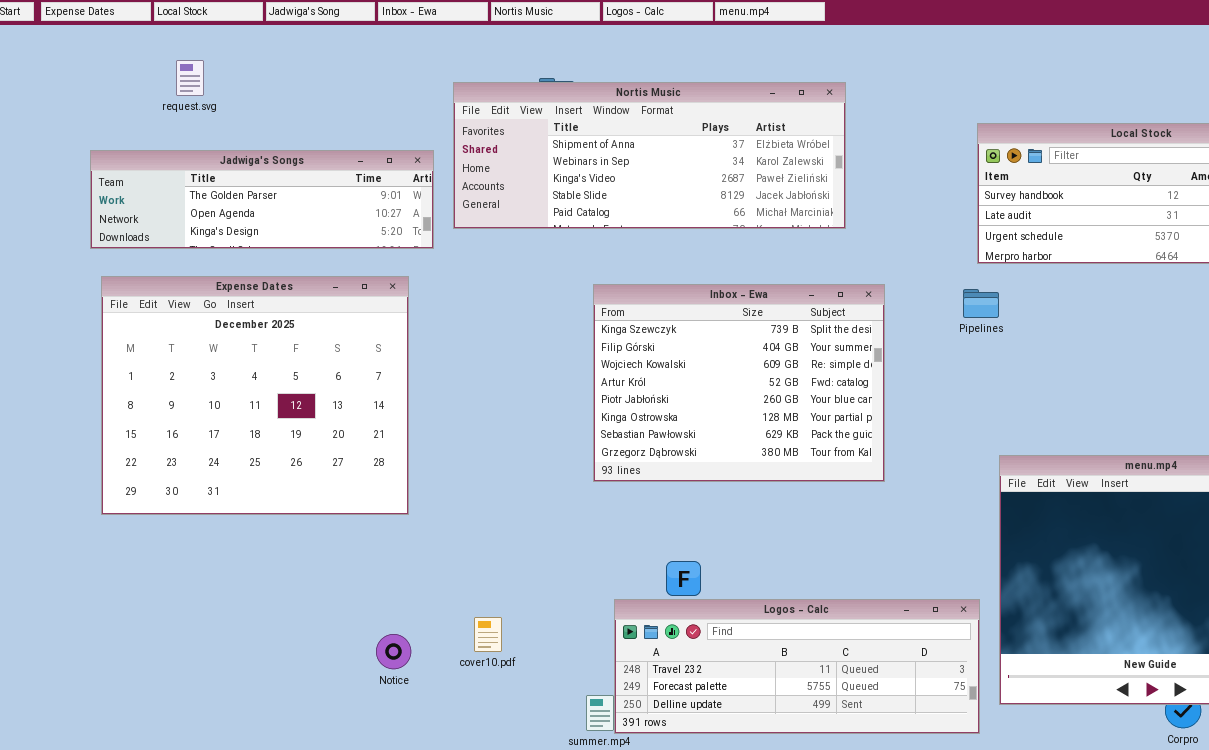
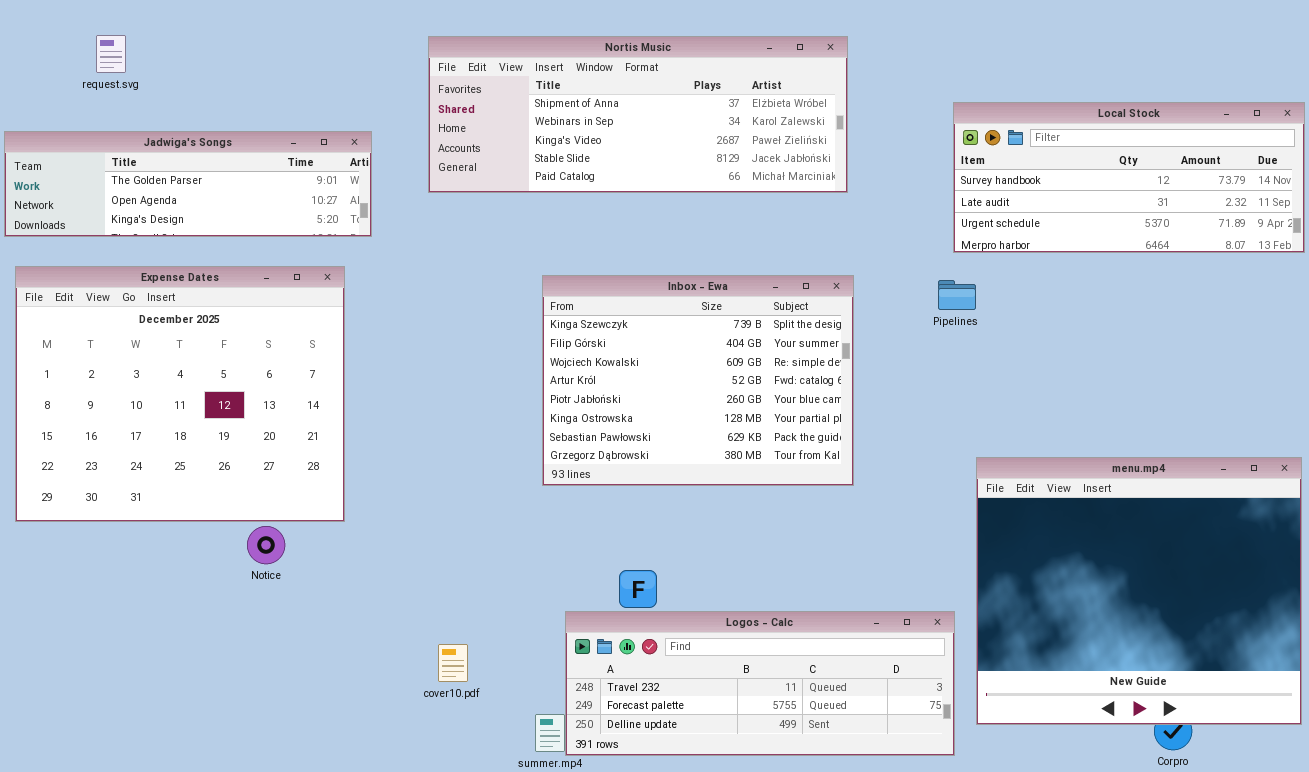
Nortis Music: [453,82,846,229] -> [428,36,848,193], moved
cover10.pdf: [474,617,502,652] -> [438,644,468,682], moved
Notice: [376,634,411,669] -> [247,526,285,564], moved

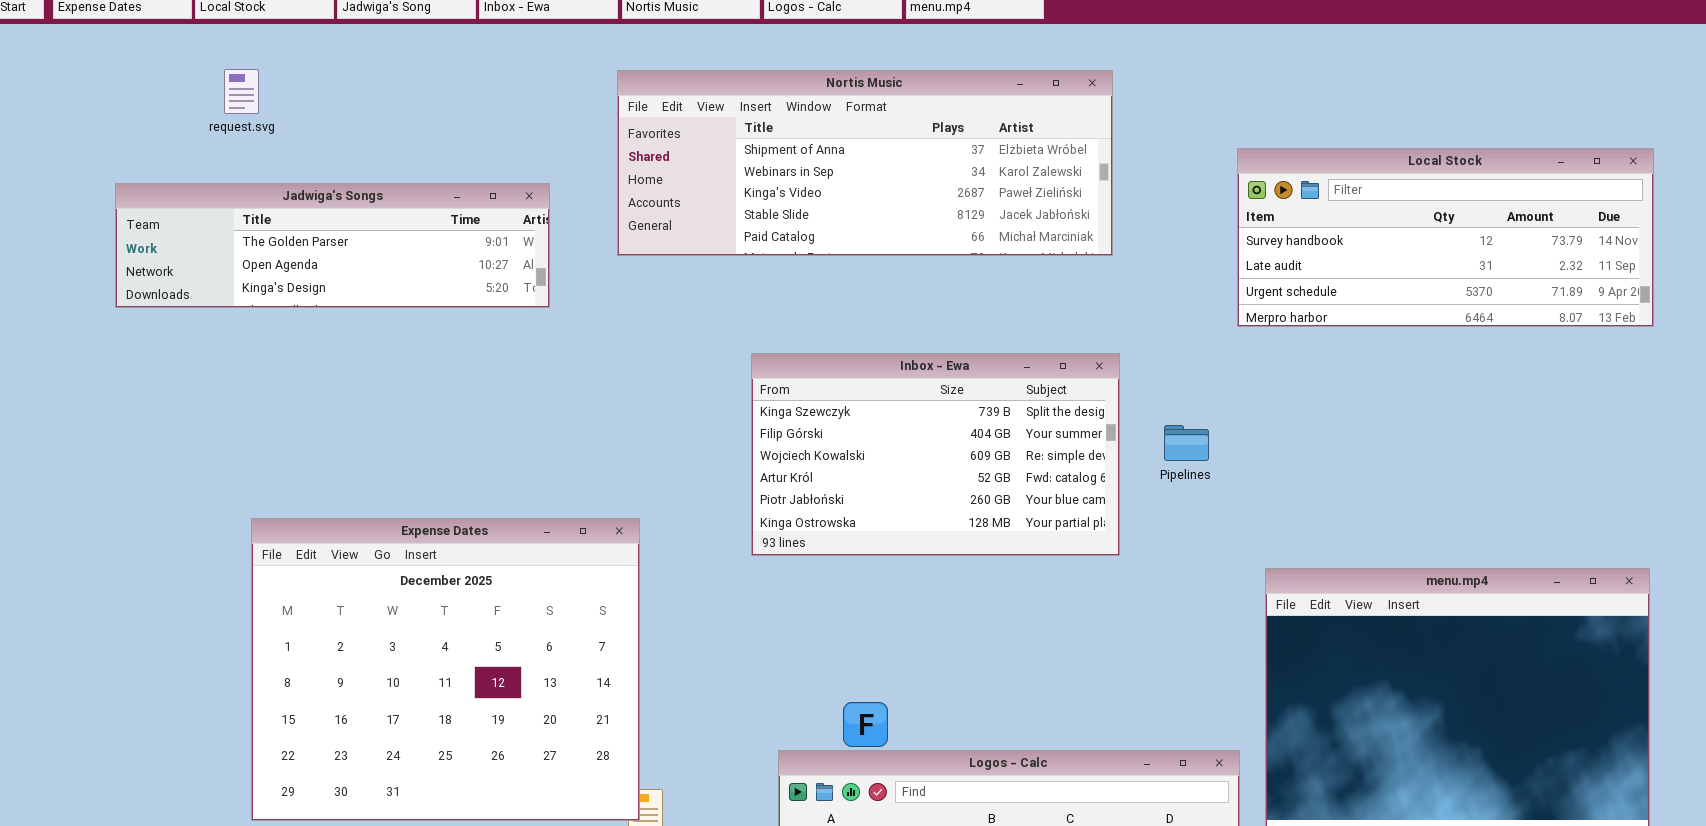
Expense Dates: [15,266,345,522] -> [251,518,640,821], moved
Inbox - Ewa: [542,275,854,486] -> [751,353,1120,556], resized
Pipelines: [938,280,976,310] -> [1164,425,1209,461], moved

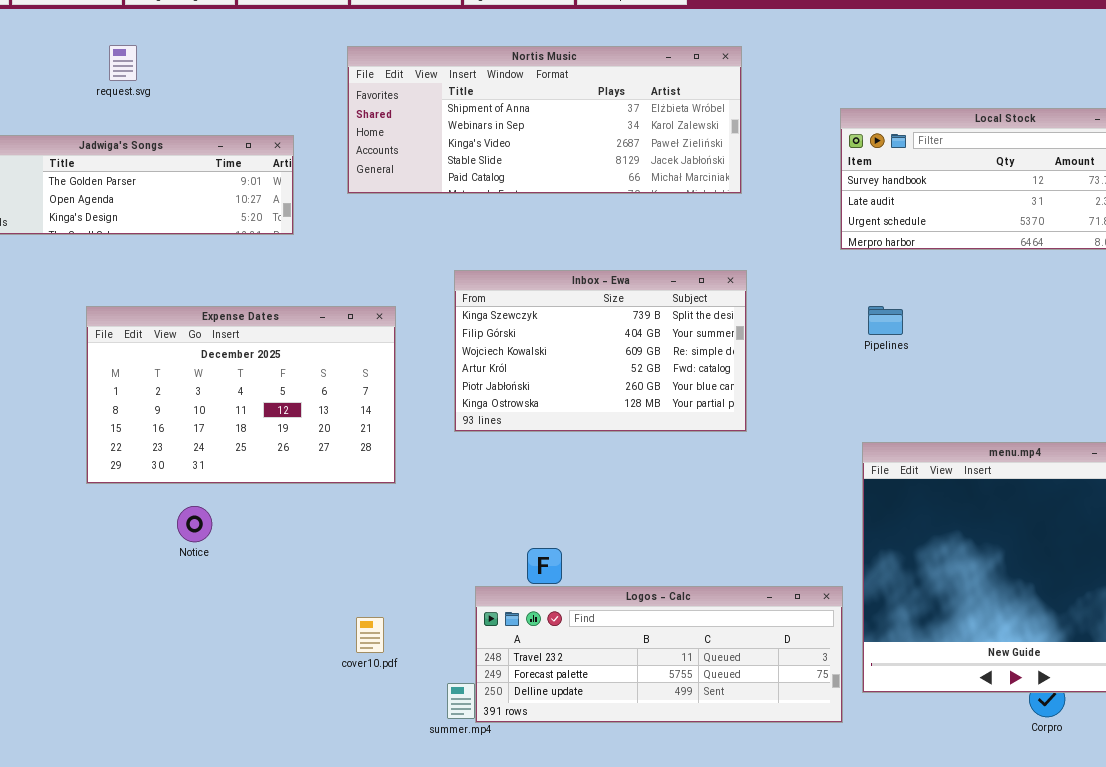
request.svg: [224,69,259,114] -> [109,45,137,81], moved
Pipelines: [1164,425,1209,461] -> [868,306,903,335], moved
Expense Dates: [251,518,640,821] -> [86,306,396,484], moved, resized

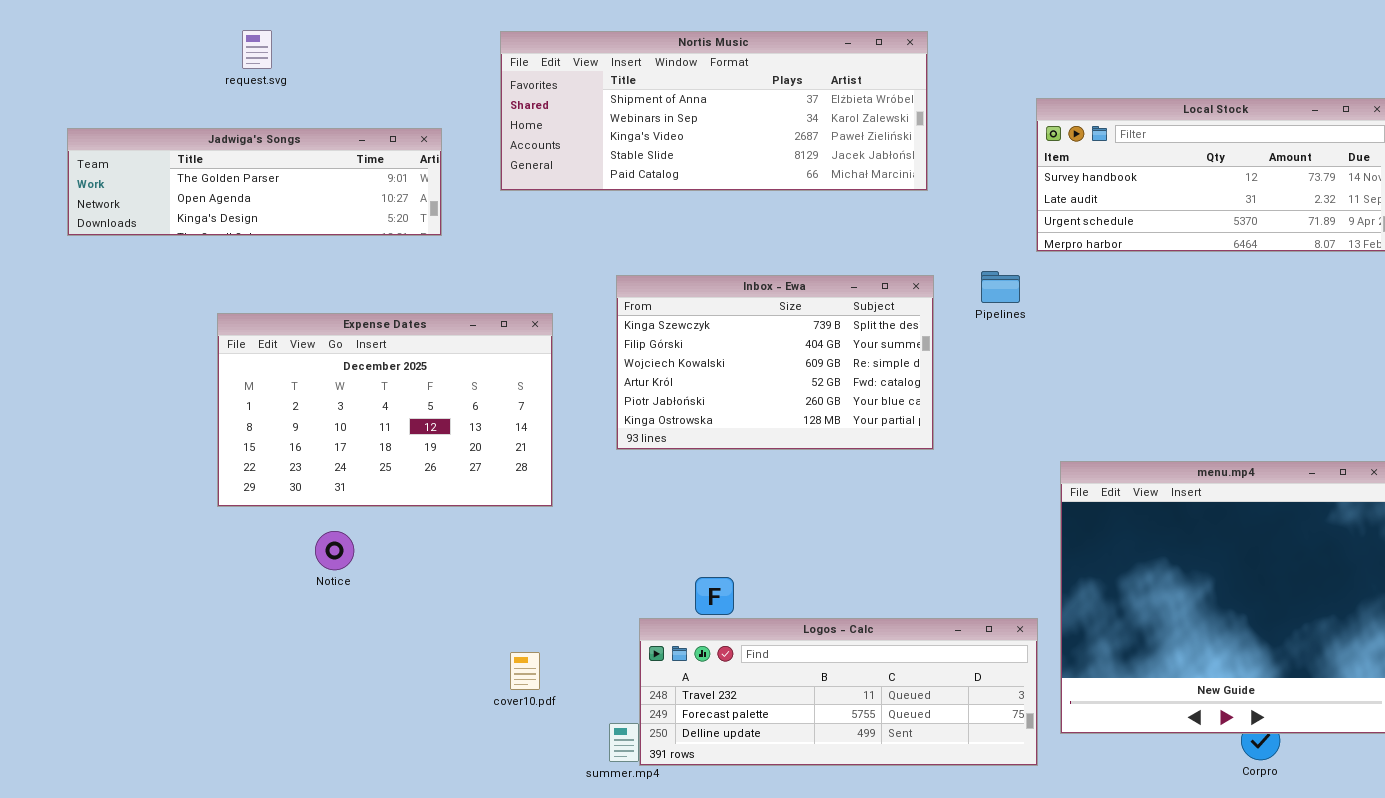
Pipelines: [868,306,903,335] -> [981,271,1020,303], moved

